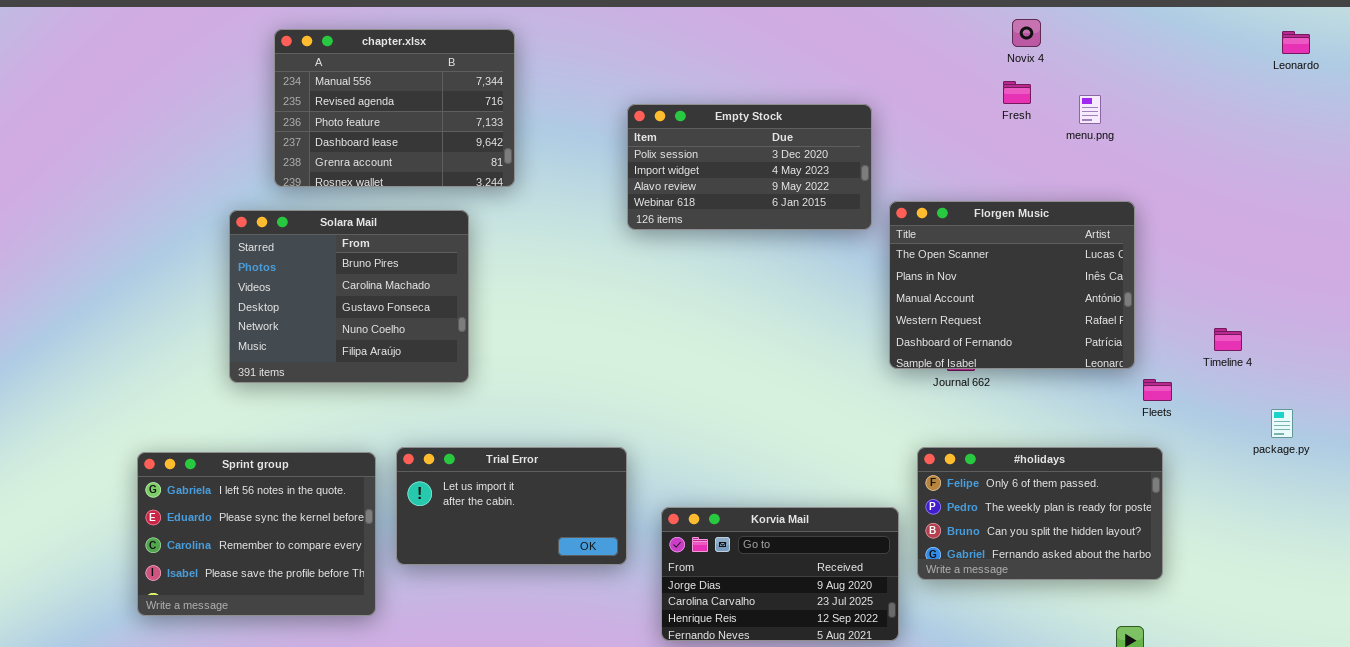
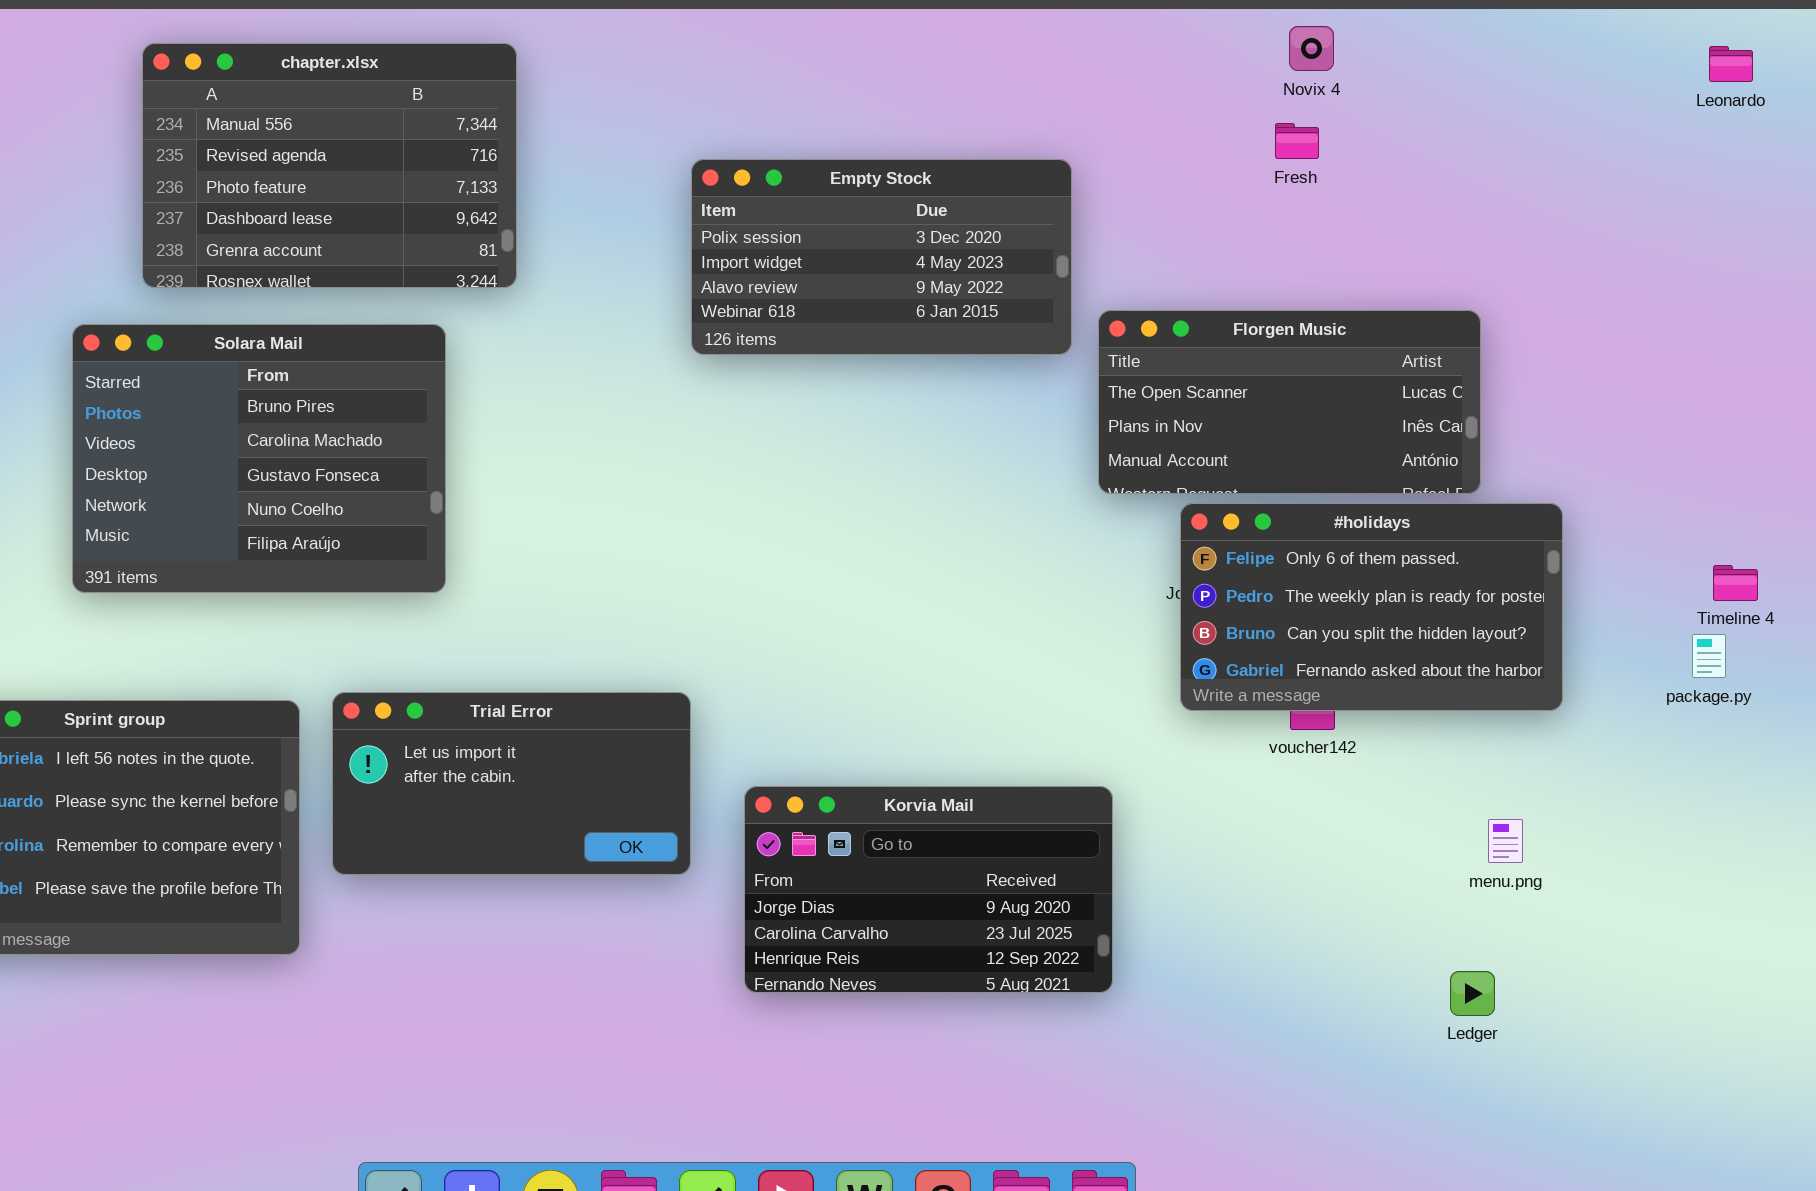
menu.png: [1079,95,1101,124] -> [1488,819,1523,863], moved
Florgen Music: [889,201,1135,369] -> [1098,310,1481,494], resized
Timeline 4: [1214,328,1242,351] -> [1713,565,1758,601], moved
#holidays: [917,447,1163,580] -> [1180,503,1563,711], moved

